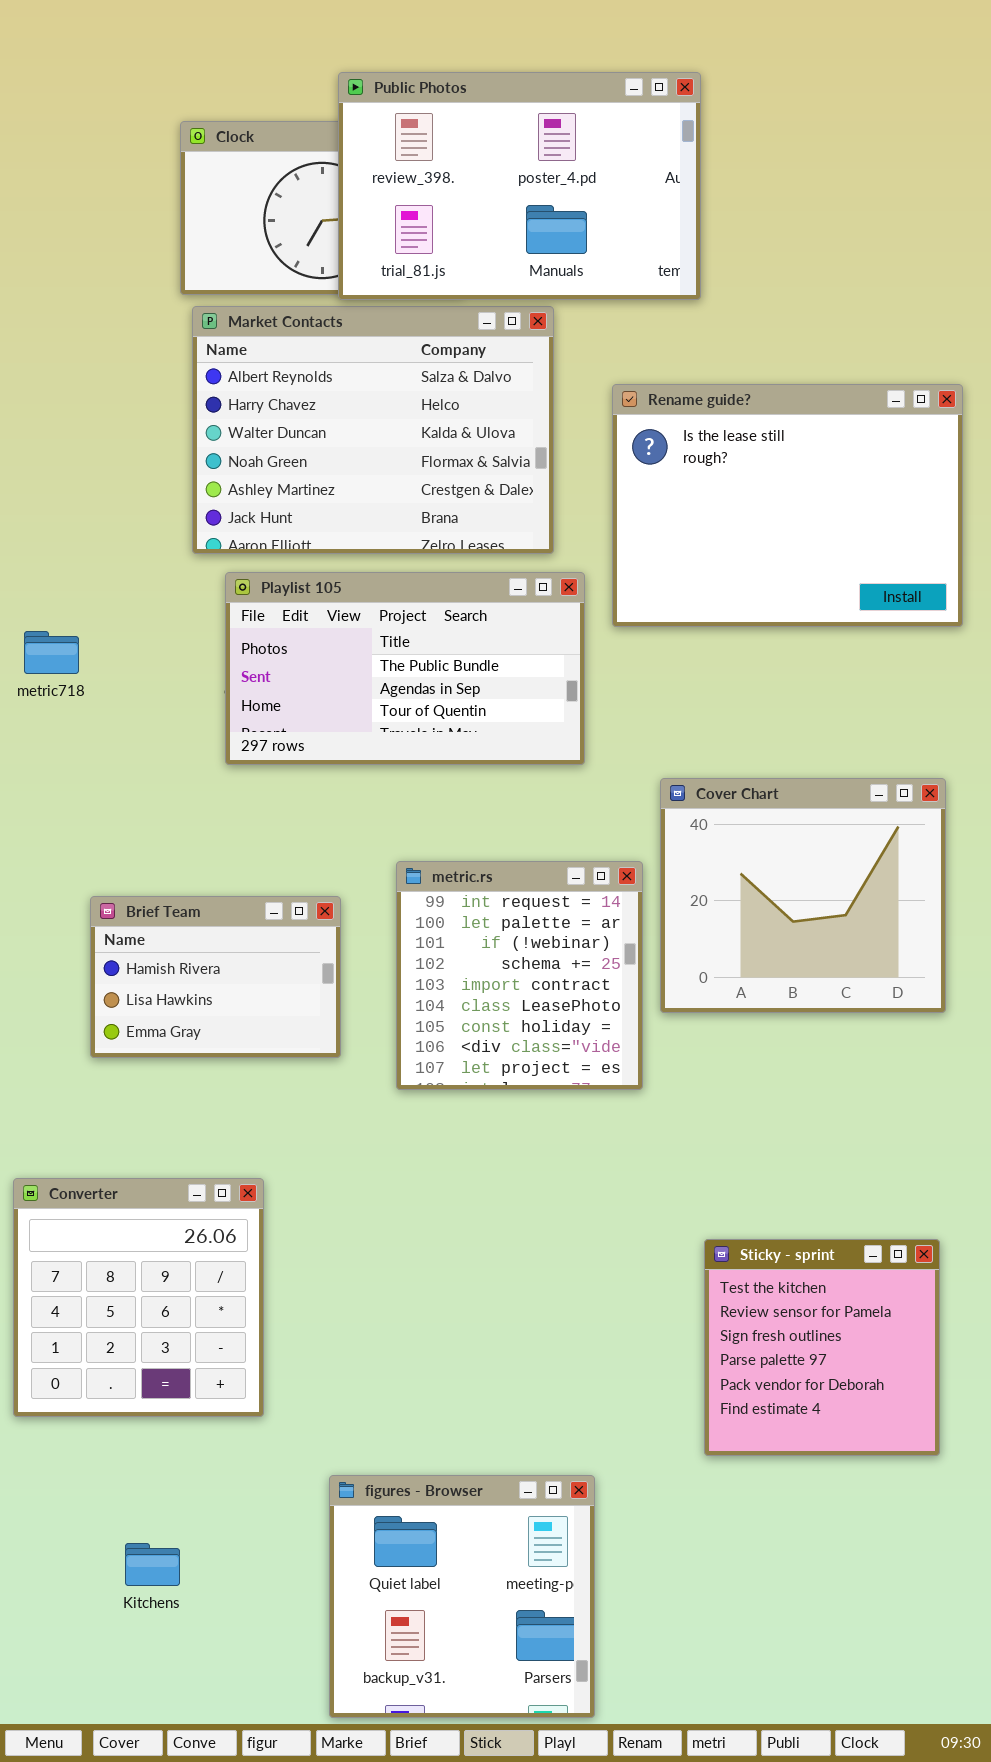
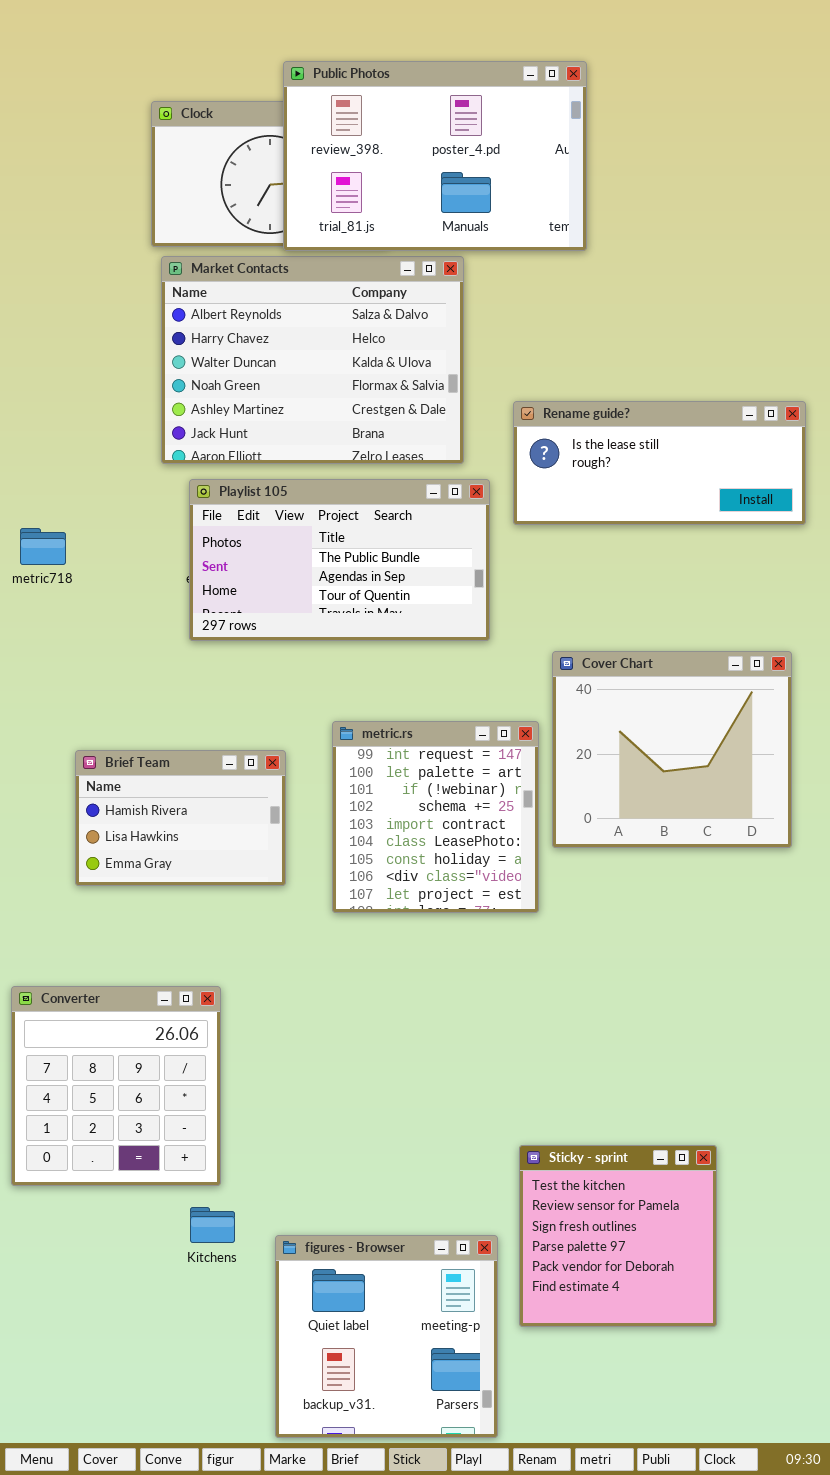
Rename guide?: [612,384,963,627] -> [513,401,806,525], resized
Sticky - sprint: [704,1239,940,1456] -> [519,1145,717,1327], moved
Kitchens: [125,1543,180,1586] -> [190,1207,235,1243], moved

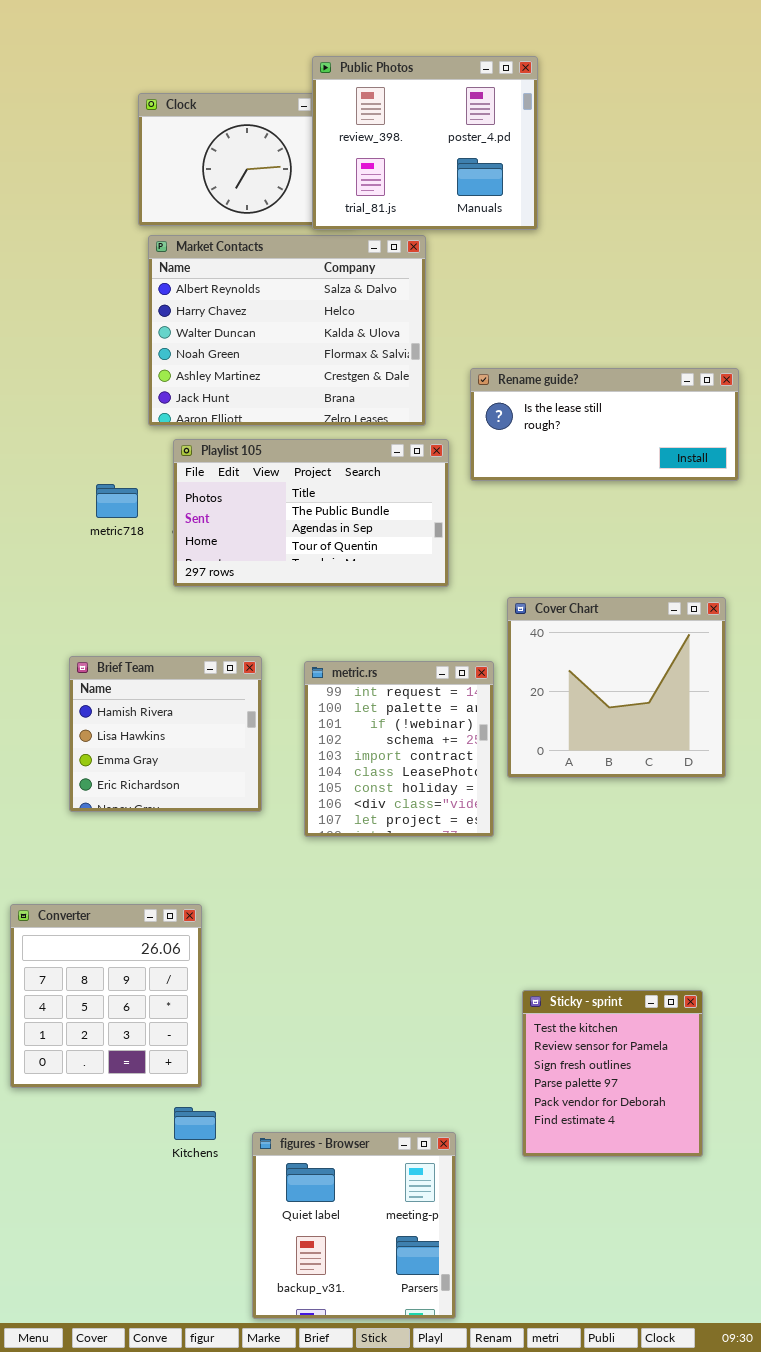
Public Photos: [283,61,587,251] -> [312,56,538,230], resized
metric718: [20,528,66,565] -> [96,484,138,518], moved
Brief Team: [75,750,286,886] -> [69,656,262,812], resized
Sticky - sprint: [519,1145,717,1327] -> [522,990,703,1157], moved

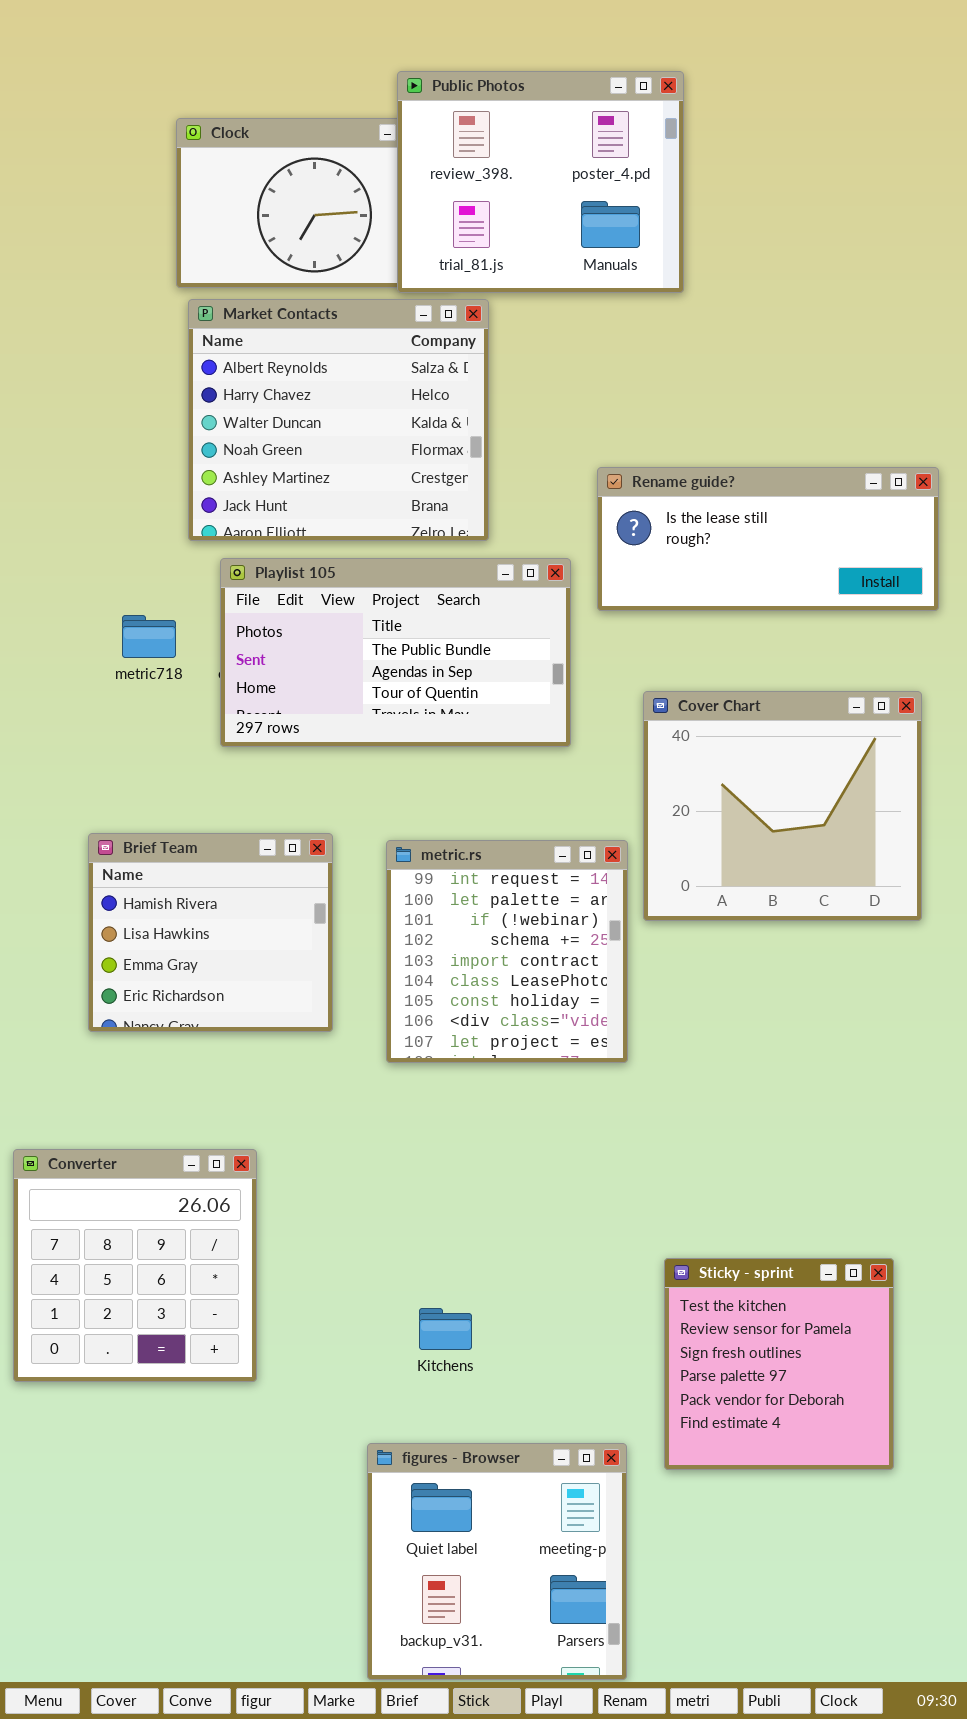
Market Contacts: [148,235,426,426] -> [188,299,489,541], resized
Cover Chart: [507,597,726,778] -> [643,691,922,921], moved
Kitchens: [174,1107,216,1140] -> [419,1308,472,1350], moved
figures - Browser: [252,1132,456,1319] -> [367,1443,627,1680], moved

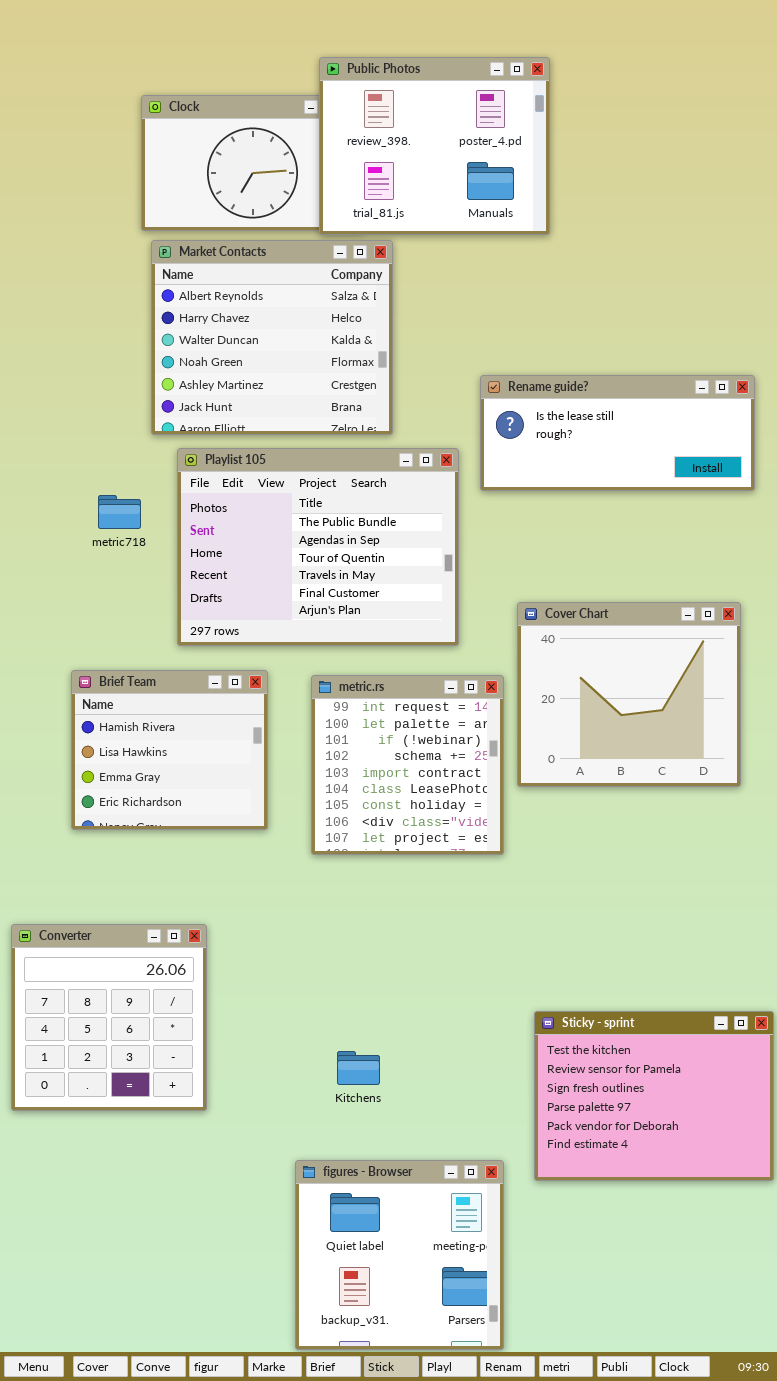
Playlist 105: [220,558,571,747] -> [177,448,459,646], resized
Cover Chart: [643,691,922,921] -> [517,602,741,787], moved
Sticky - sprint: [664,1258,894,1470] -> [534,1011,774,1181], resized

